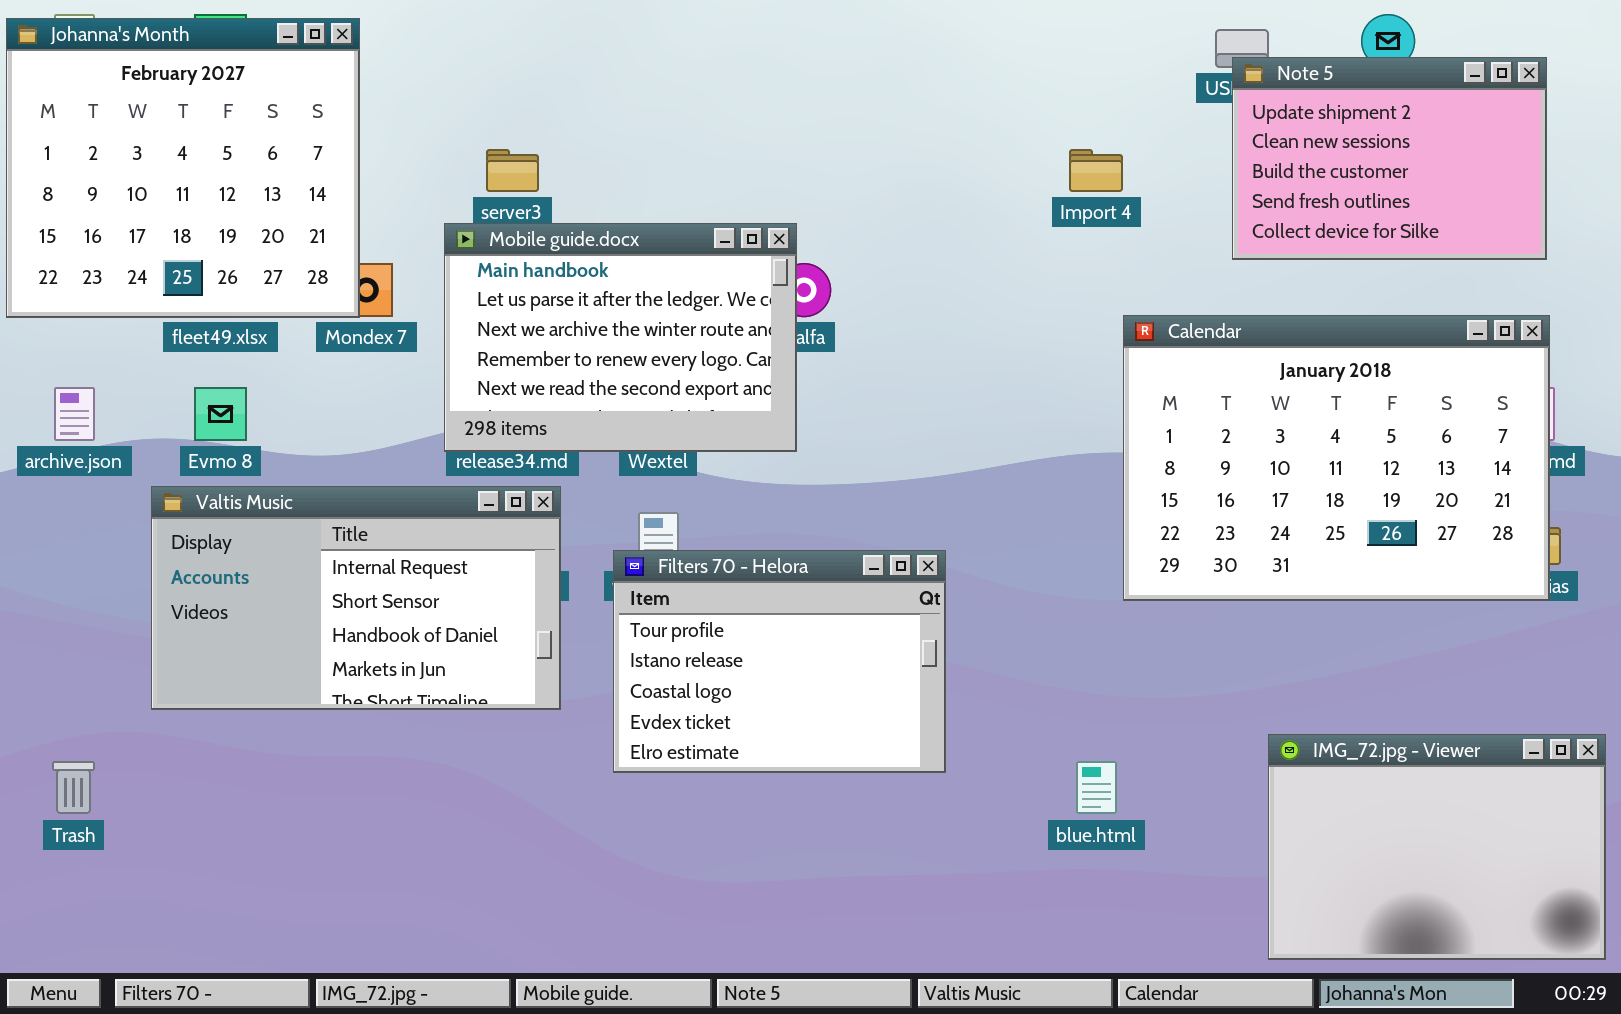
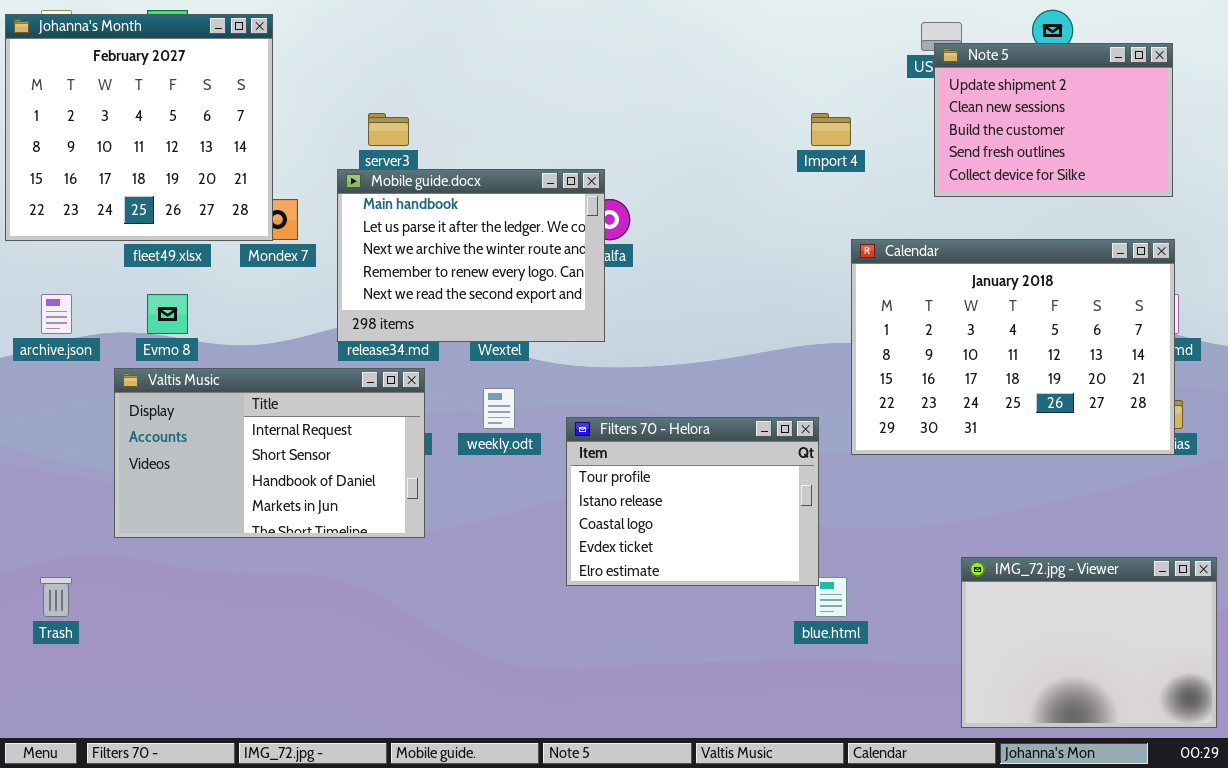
Filters 70 - Helora: [613,550,946,773] -> [566,417,819,586], moved

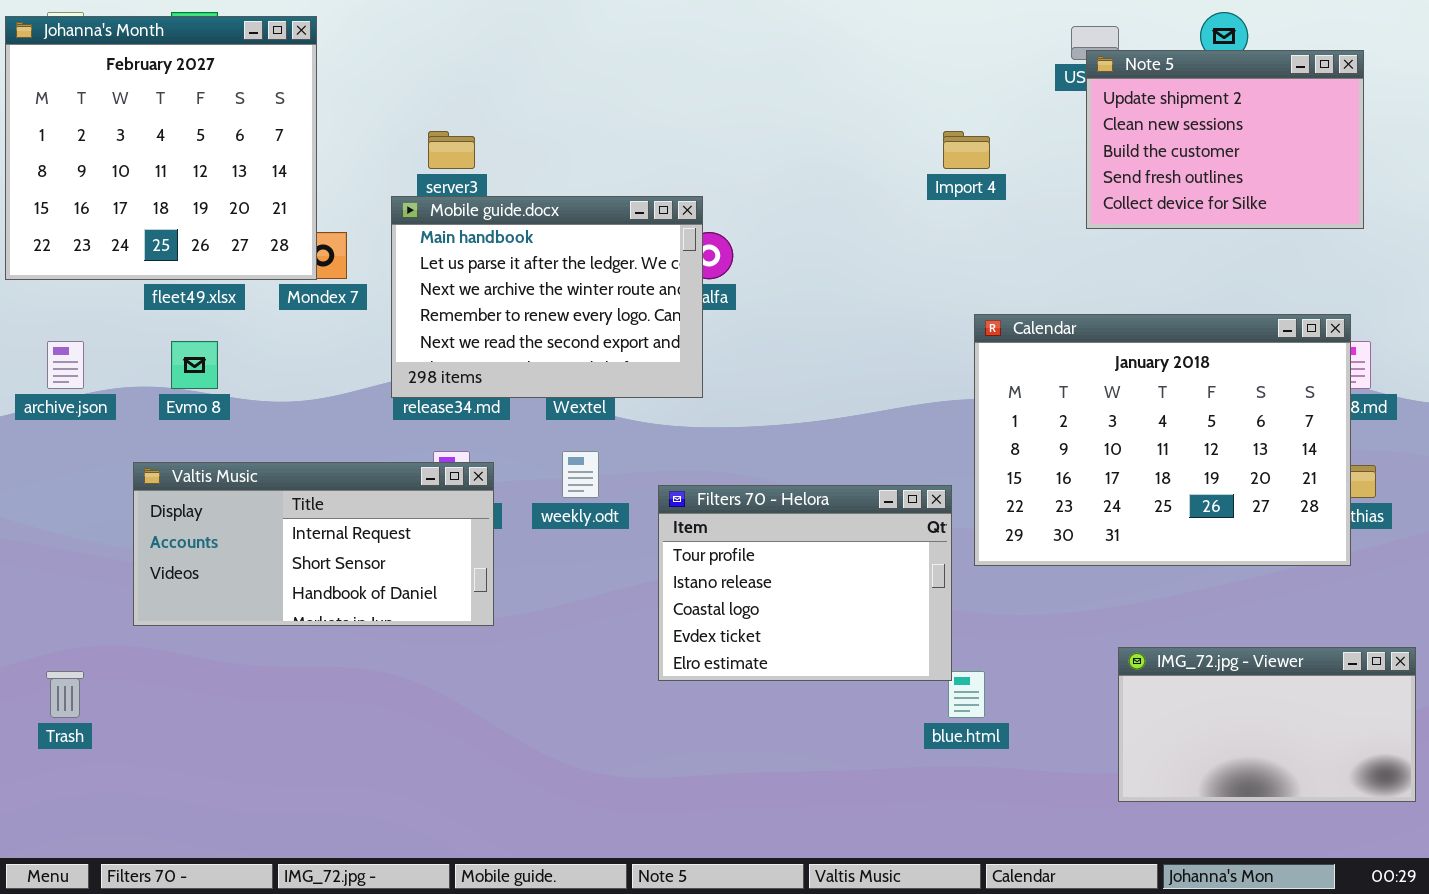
Calendar: [851,239,1175,455] -> [974,314,1351,566], moved
Valtis Music: [114,368,425,538] -> [133,462,494,626], resized
IMG_72.jpg - Viewer: [961,557,1217,728] -> [1118,647,1416,802], resized

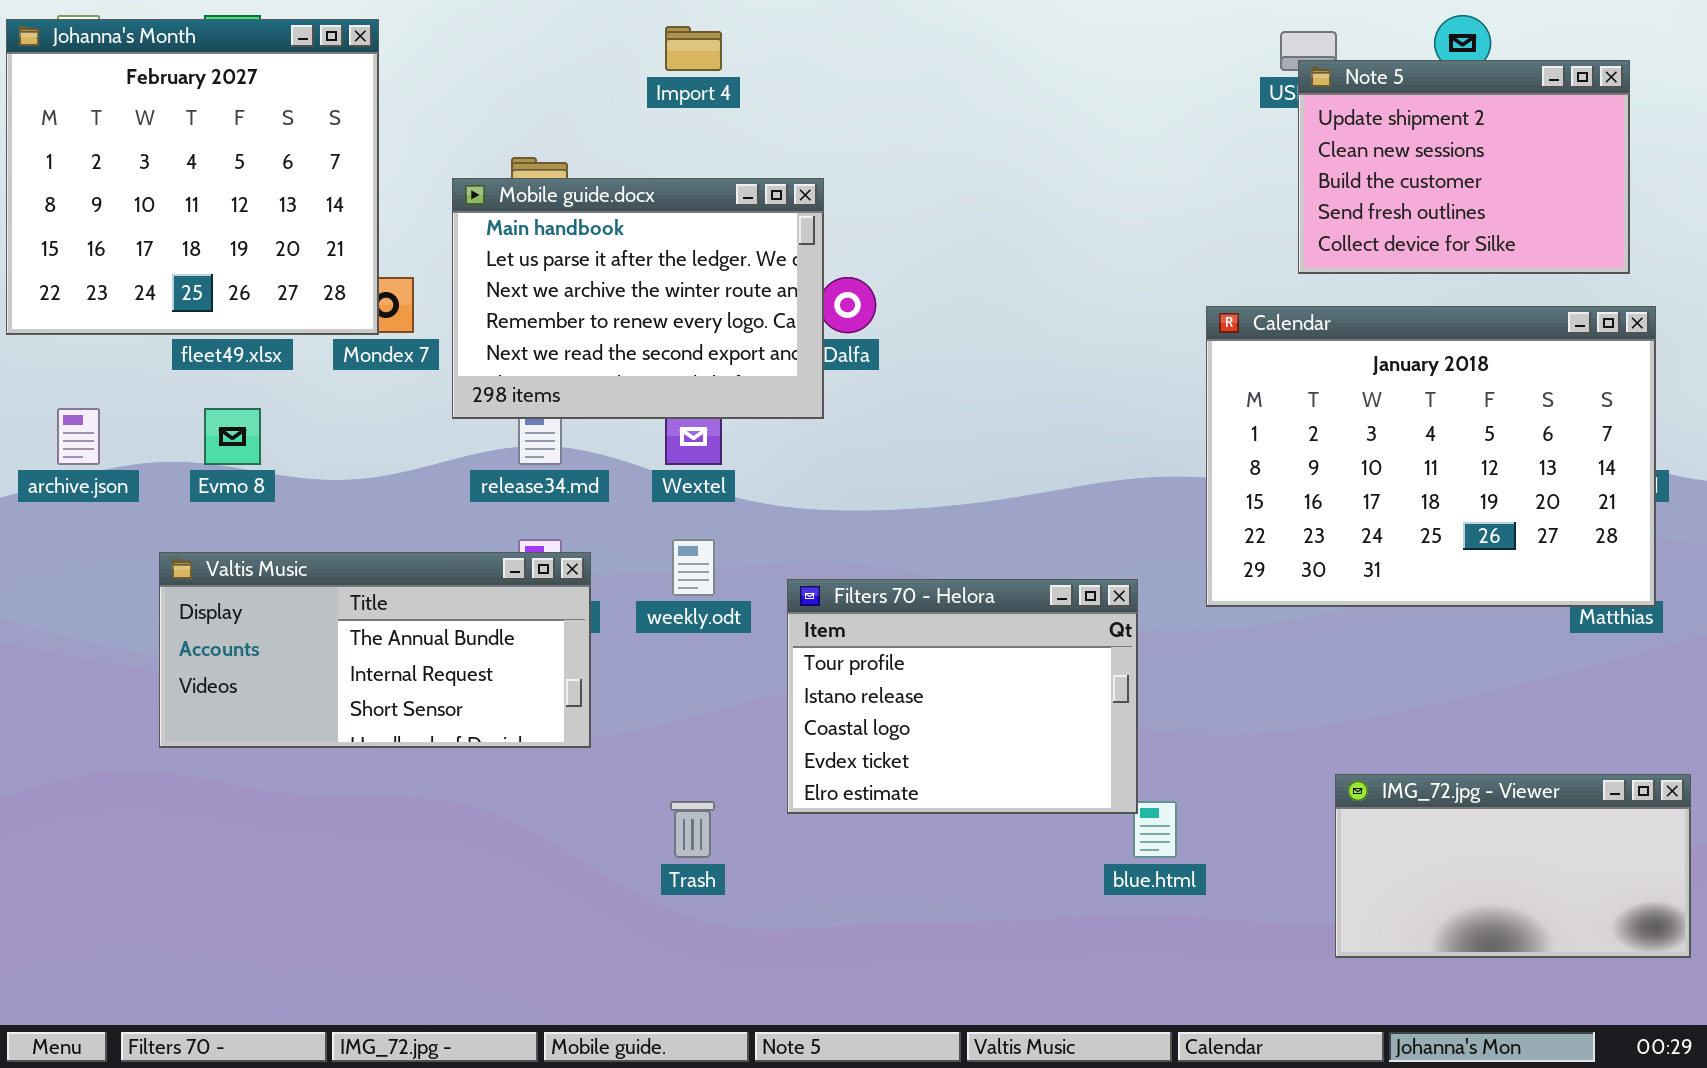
Import 4: [943,131,990,169] -> [665,26,722,71], moved
Mobile guide.docx: [391,196,703,398] -> [452,178,824,419], moved
Calendar: [974,314,1351,566] -> [1206,306,1656,607], moved
Valtis Music: [133,462,494,626] -> [159,552,591,748], scrolled up 1 row
Trash: [46,671,84,718] -> [670,801,715,858], moved

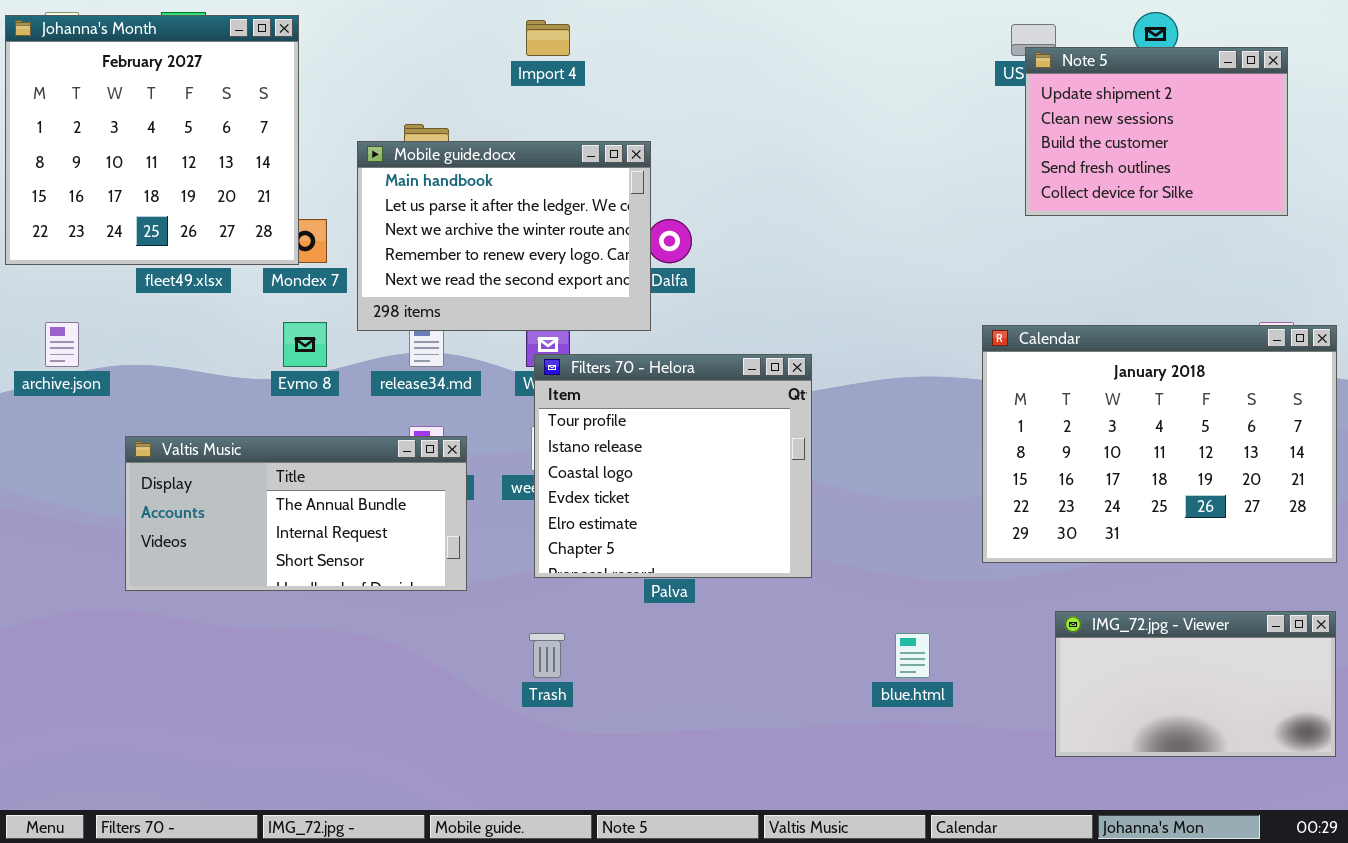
Calendar: [1206,306,1656,607] -> [982,325,1337,563], moved
Evmo 8: [204,408,261,465] -> [283,322,327,367], moved
Filters 70 - Helora: [787,579,1138,814] -> [534,354,812,578], moved, resized

